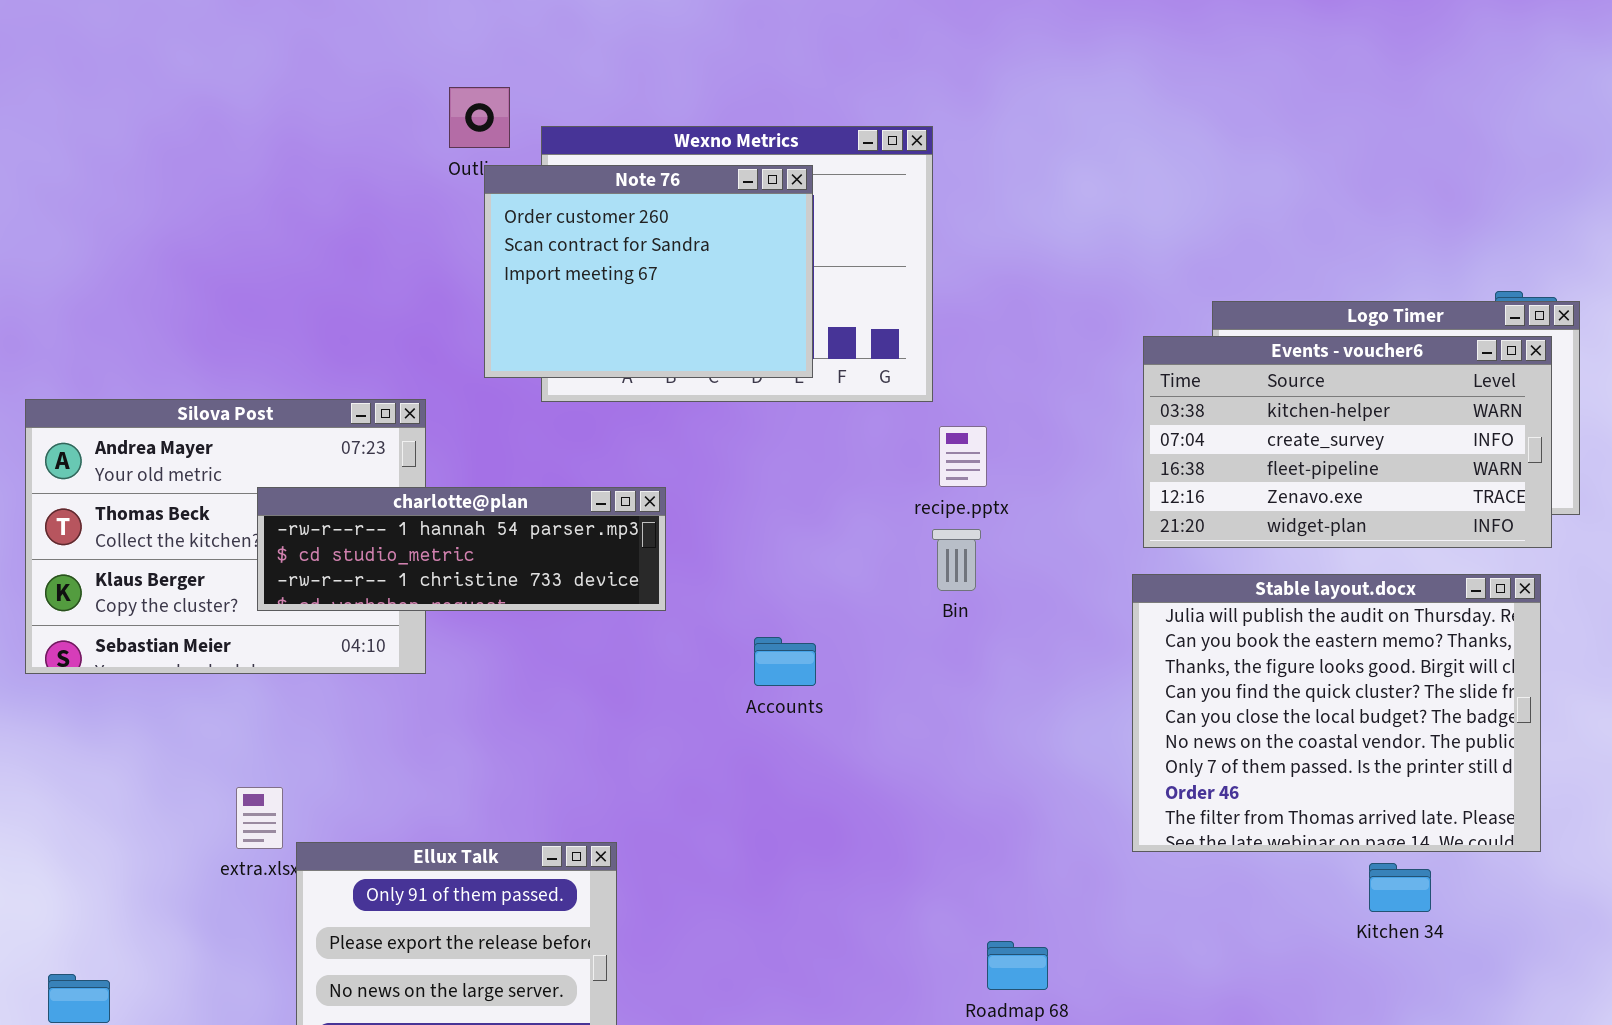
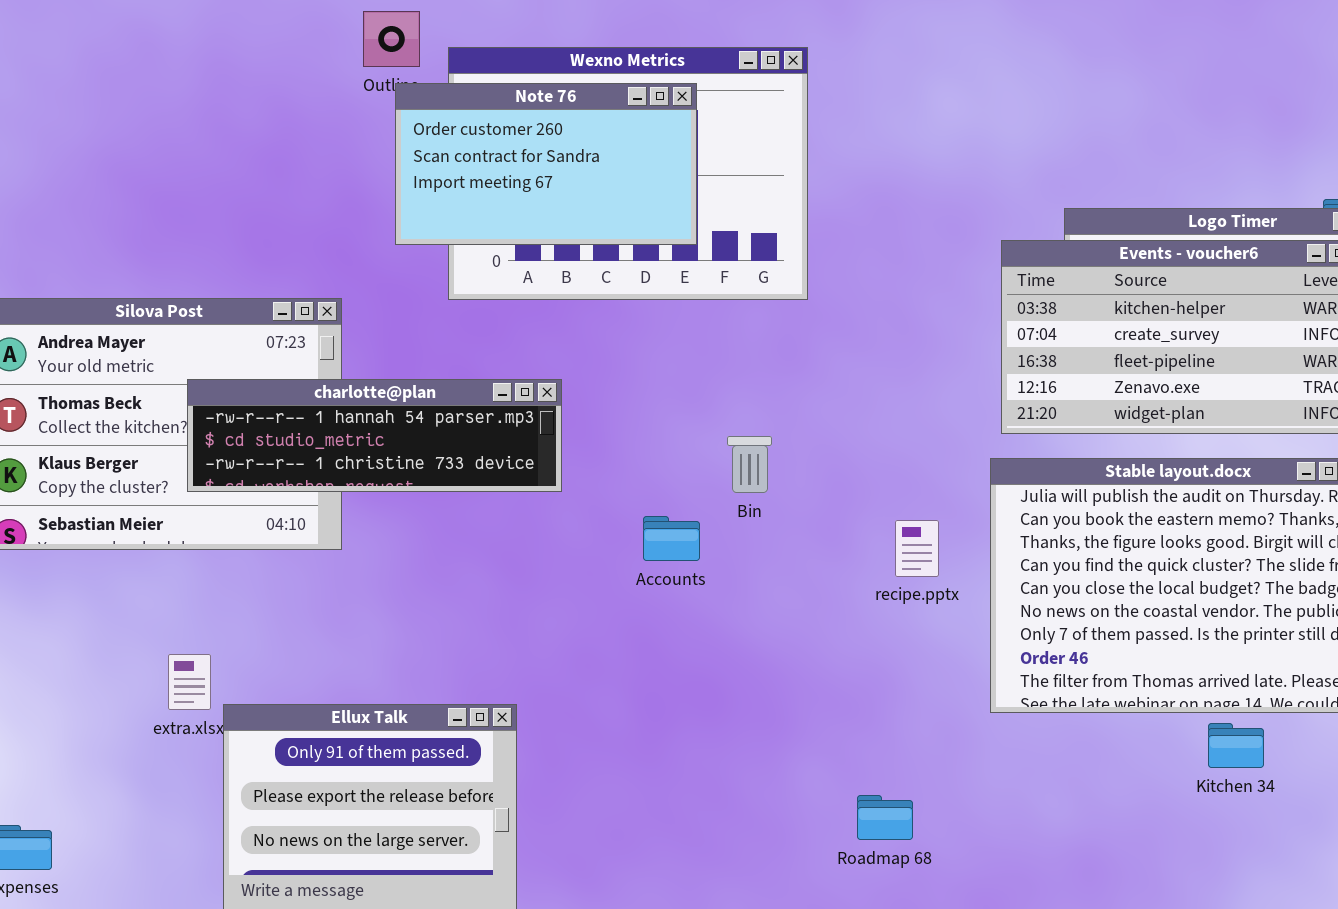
Note 76: [484,165,813,378] -> [395,83,697,245], resized
recipe.pptx: [939,426,987,487] -> [895,520,939,577], moved
Bin: [932,529,981,591] -> [727,436,772,493], moved

